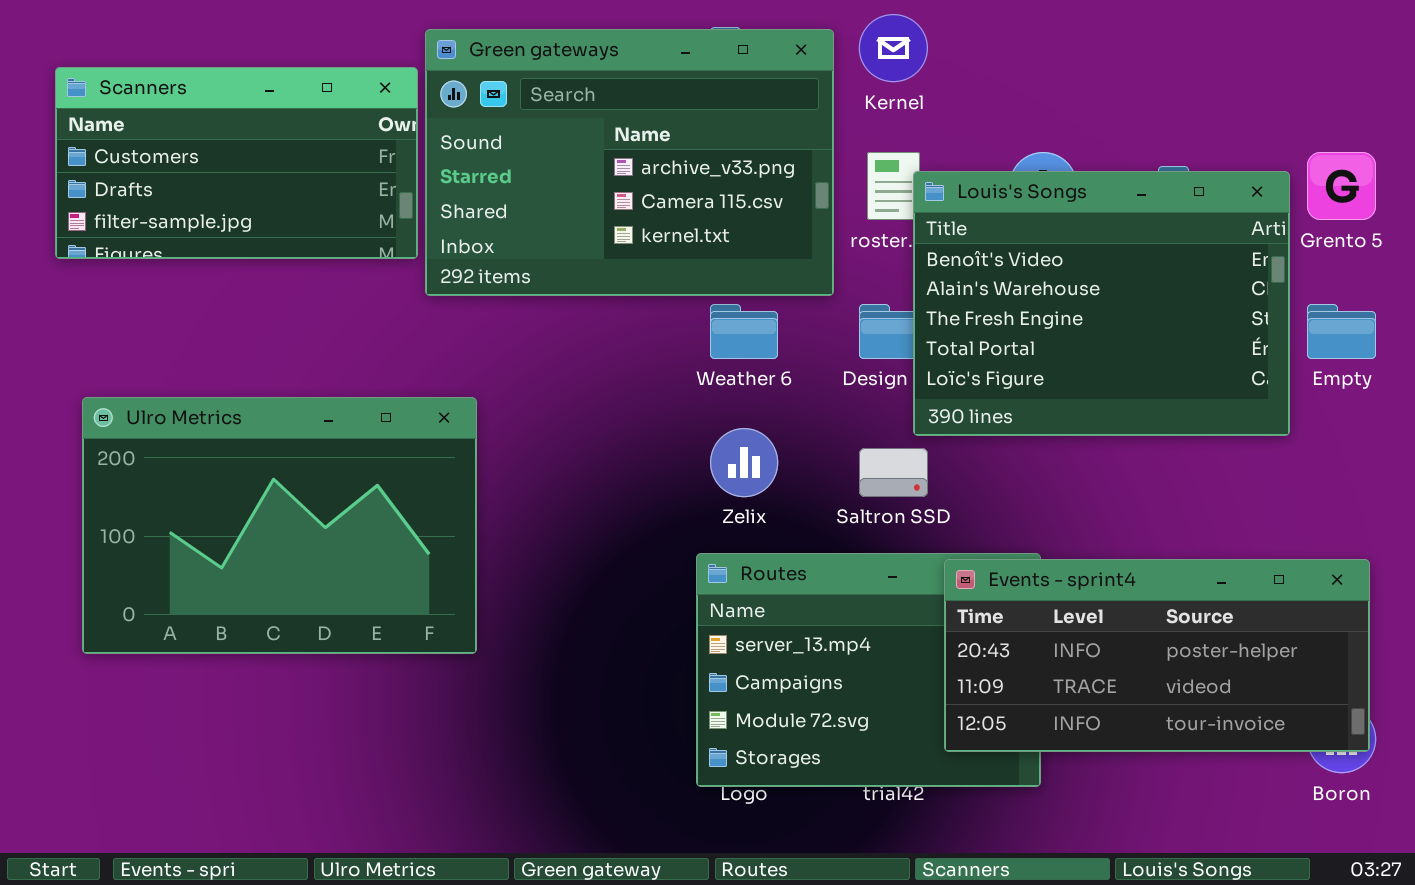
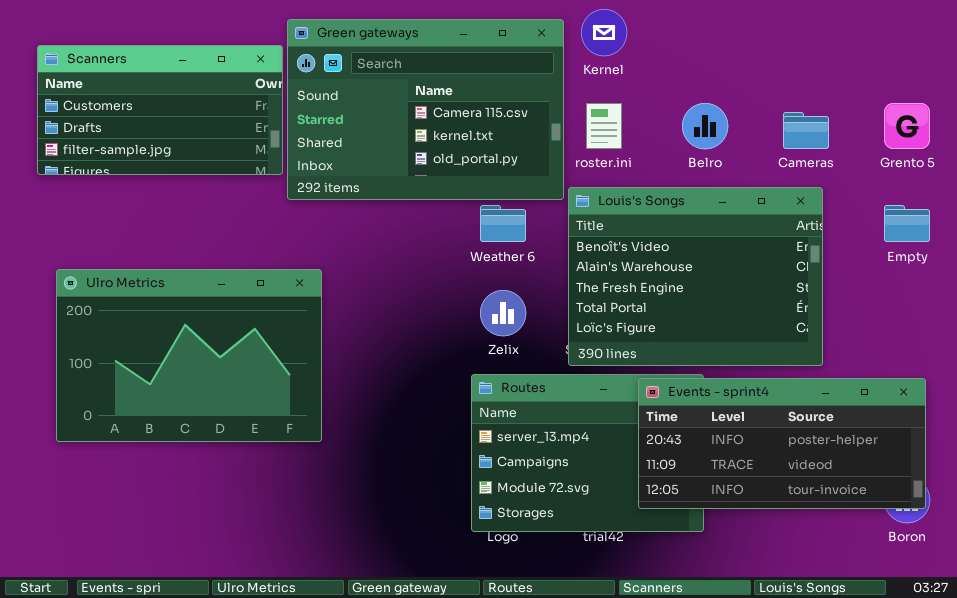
Green gateways: [425,29,834,296] -> [287,19,564,200], scrolled down 1 row
Louis's Songs: [913,171,1290,436] -> [568,187,823,366], moved

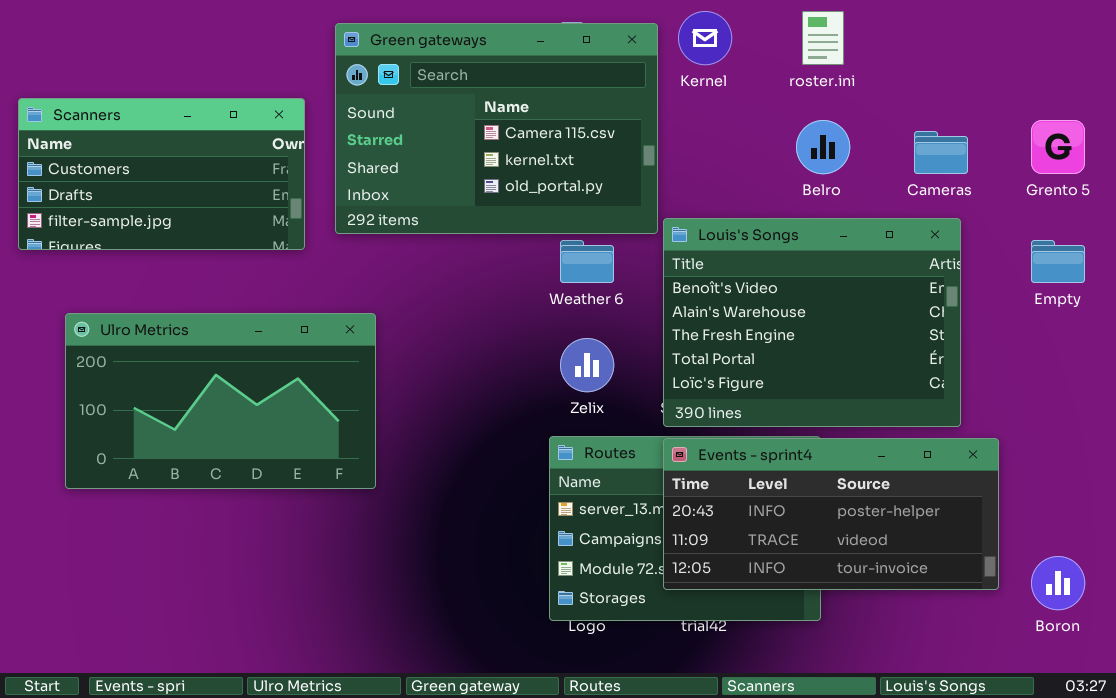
Scanners: [37,45,283,175] -> [18,98,305,250], moved
roster.ini: [586,103,622,149] -> [802,11,844,65], moved
Ulro Metrics: [56,269,322,442] -> [65,313,376,489], resized
Events - sprint4: [638,378,926,509] -> [663,438,999,590], moved

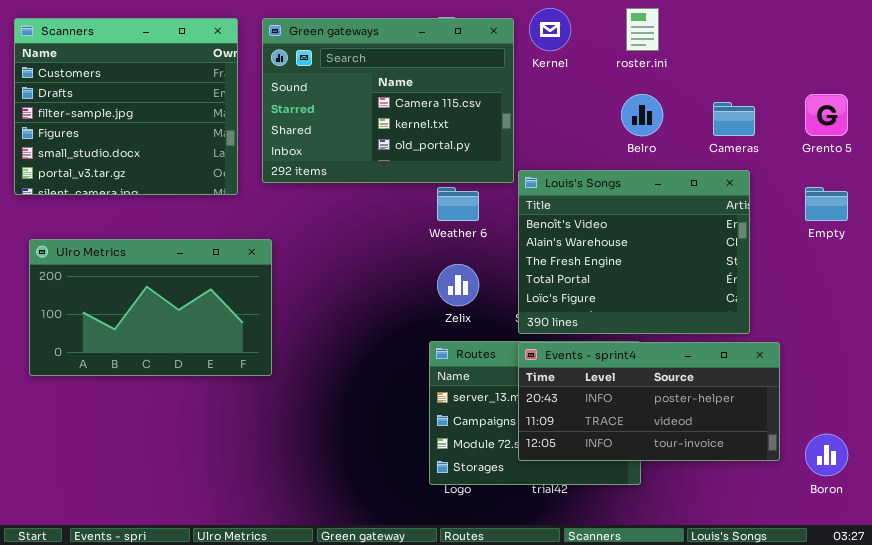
Scanners: [18,98,305,250] -> [14,18,238,195], resized
Ulro Metrics: [65,313,376,489] -> [29,239,272,376], moved

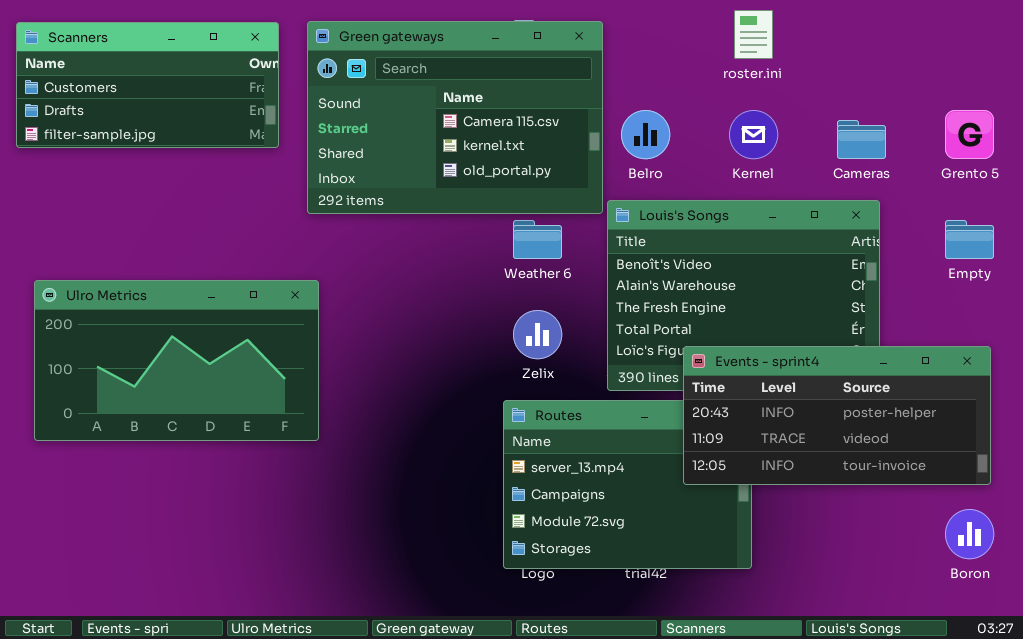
Kernel: [529,8,571,51] -> [729,110,778,159], moved
Scanners: [14,18,238,195] -> [16,22,279,148], resized
Belro: [621,94,663,136] -> [621,110,670,159], moved
Events - sprint4: [518,342,780,461] -> [683,346,991,485], moved

